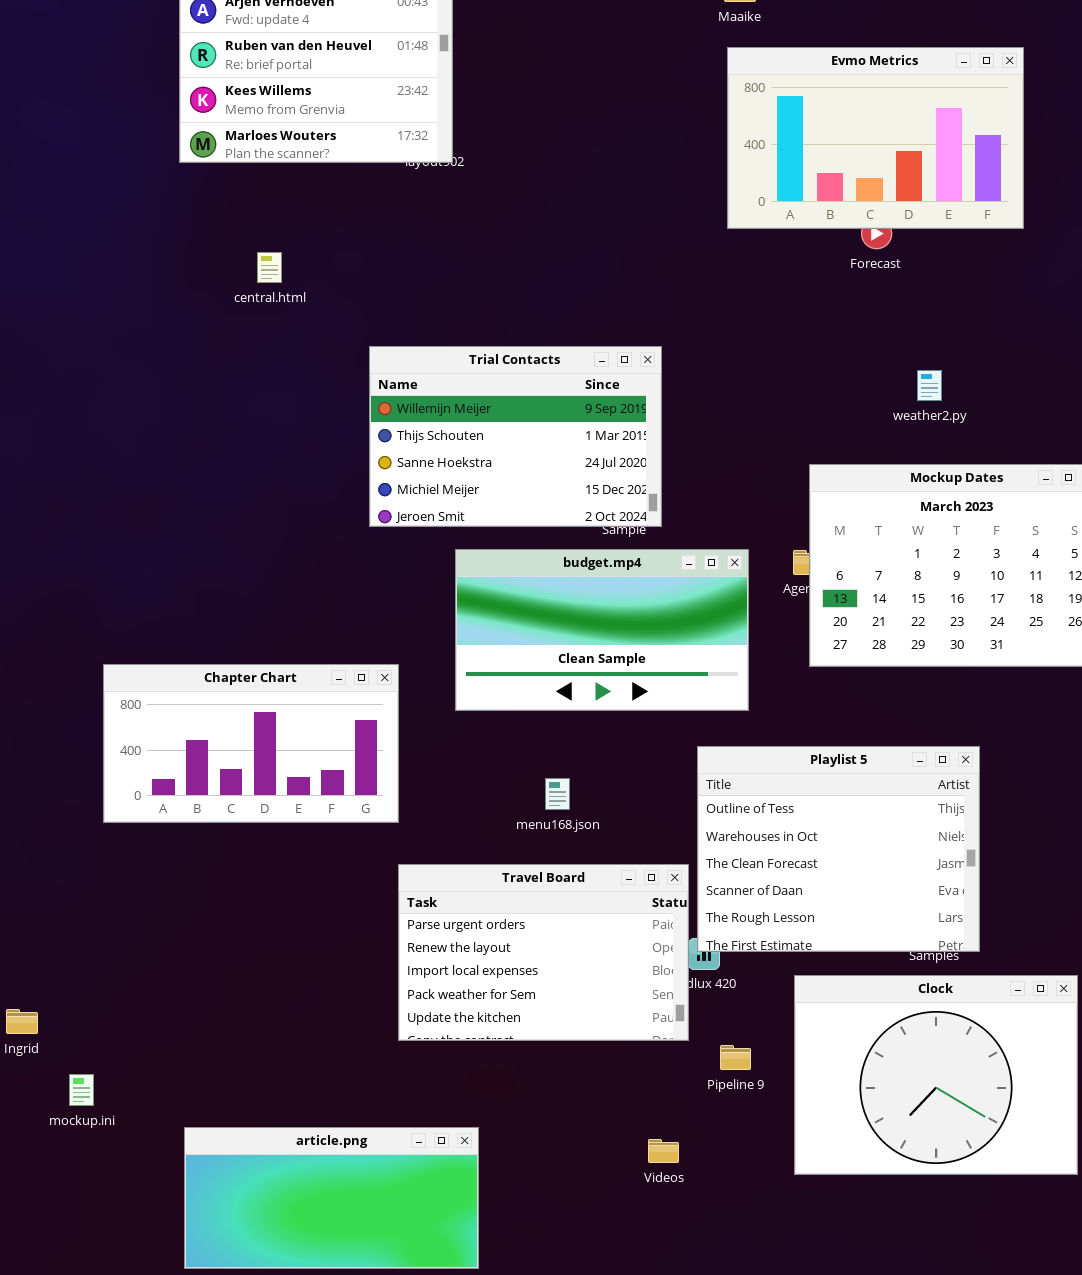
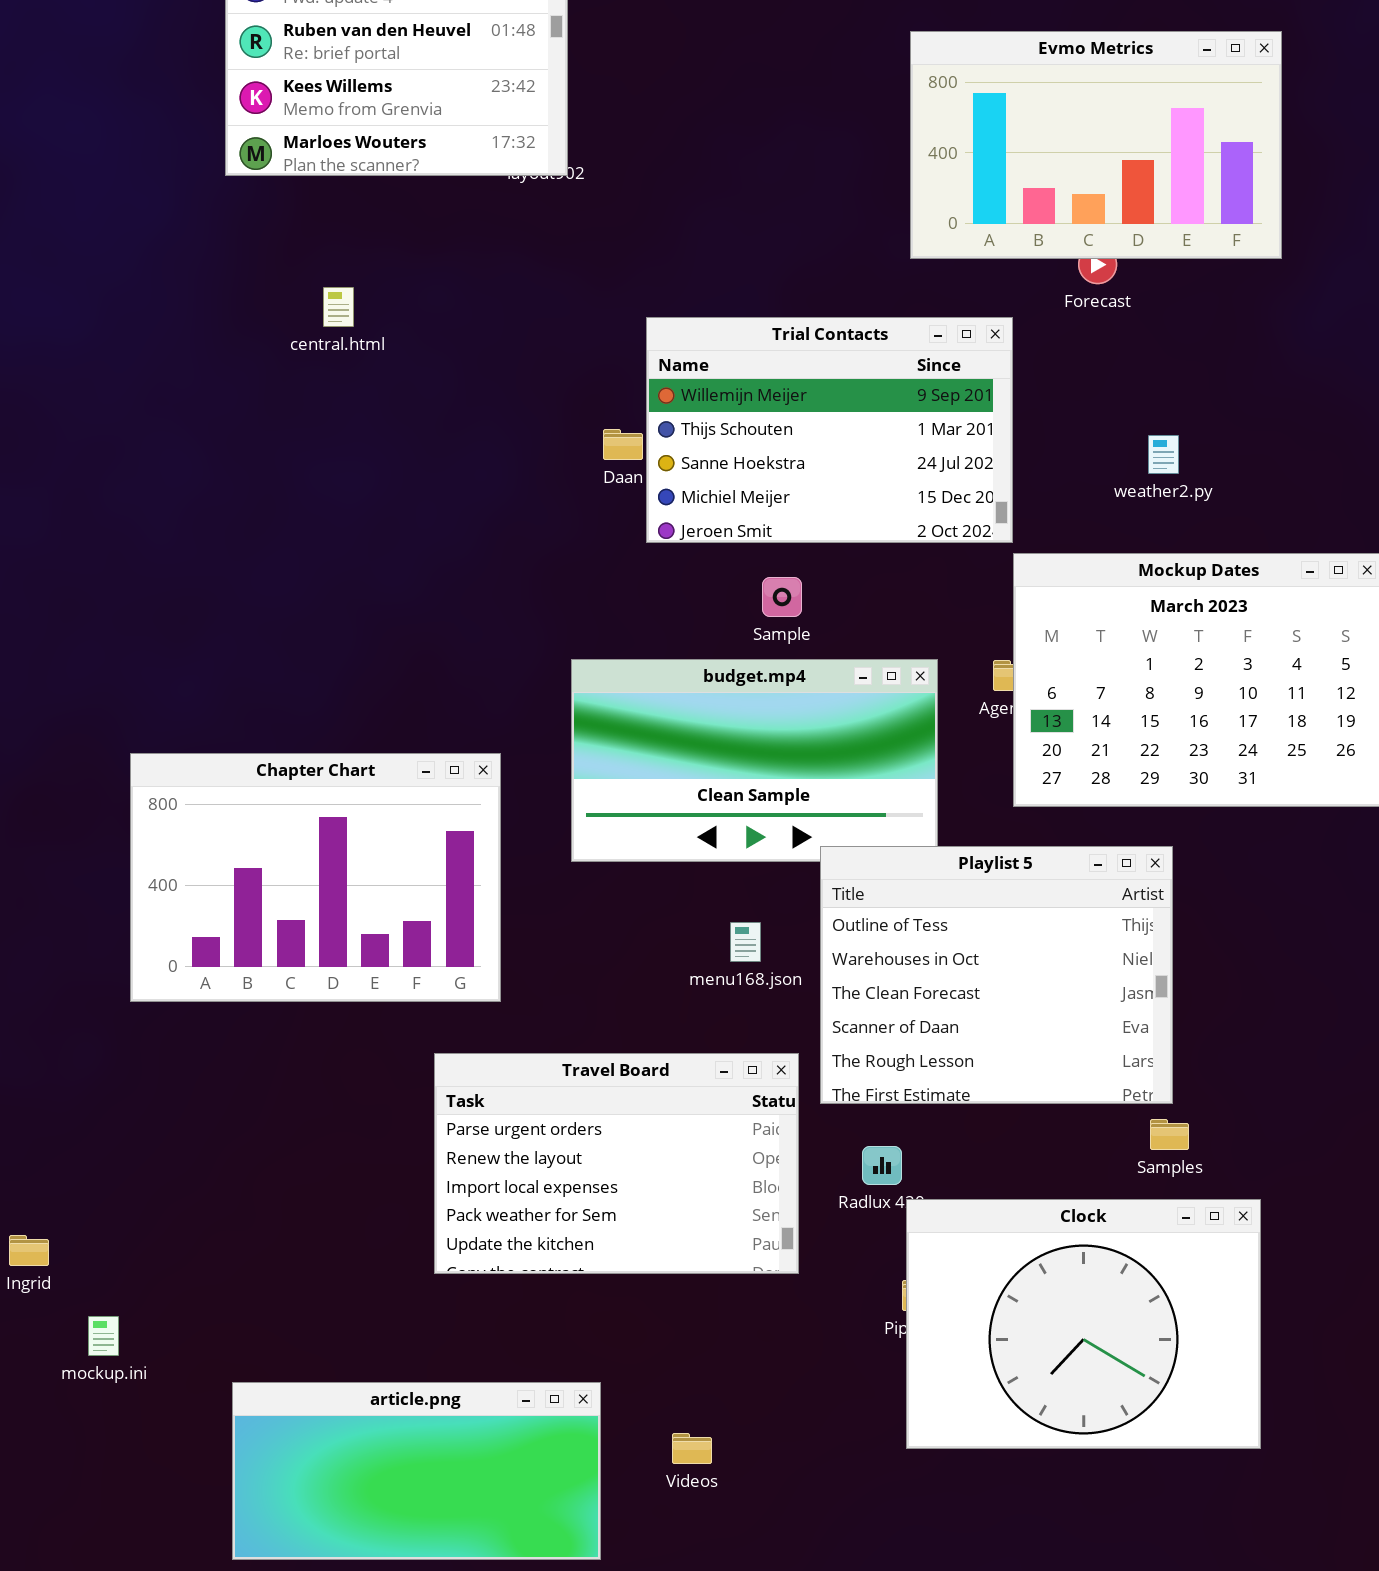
Trial Contacts: [369,346,662,527] -> [646,317,1013,543], moved
Chapter Chart: [103,664,399,823] -> [130,753,501,1002], resized
Playlist 5: [697,746,980,952] -> [820,846,1173,1104], moved
menu168.json: [545,778,570,810] -> [730,922,761,962], moved
Travel Board: [398,864,689,1041] -> [434,1053,799,1274], moved
Clock: [794,975,1078,1175] -> [906,1199,1261,1449], moved
Videos: [648,1139,679,1163] -> [672,1433,712,1464], moved

